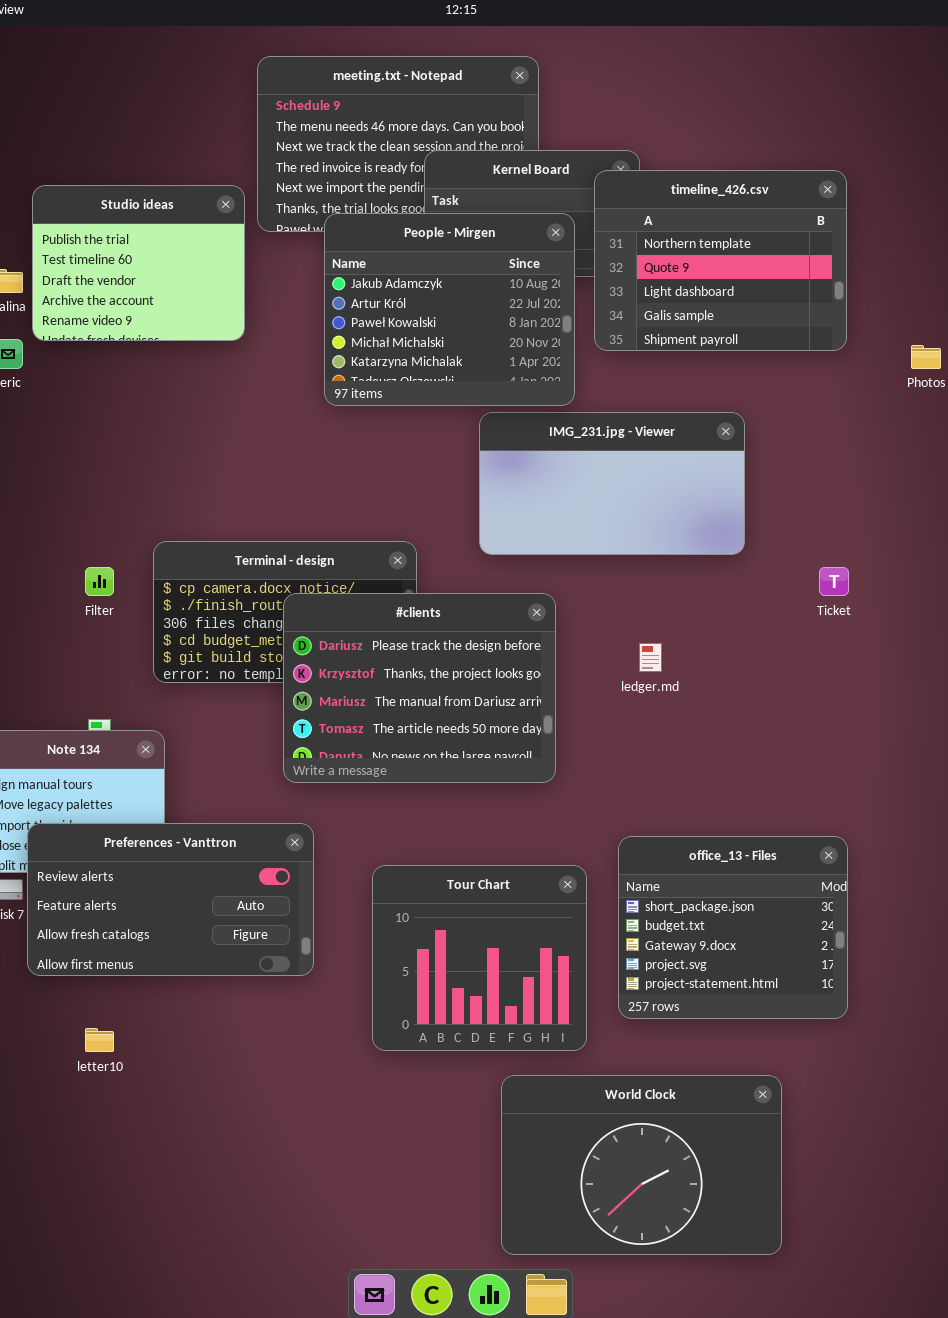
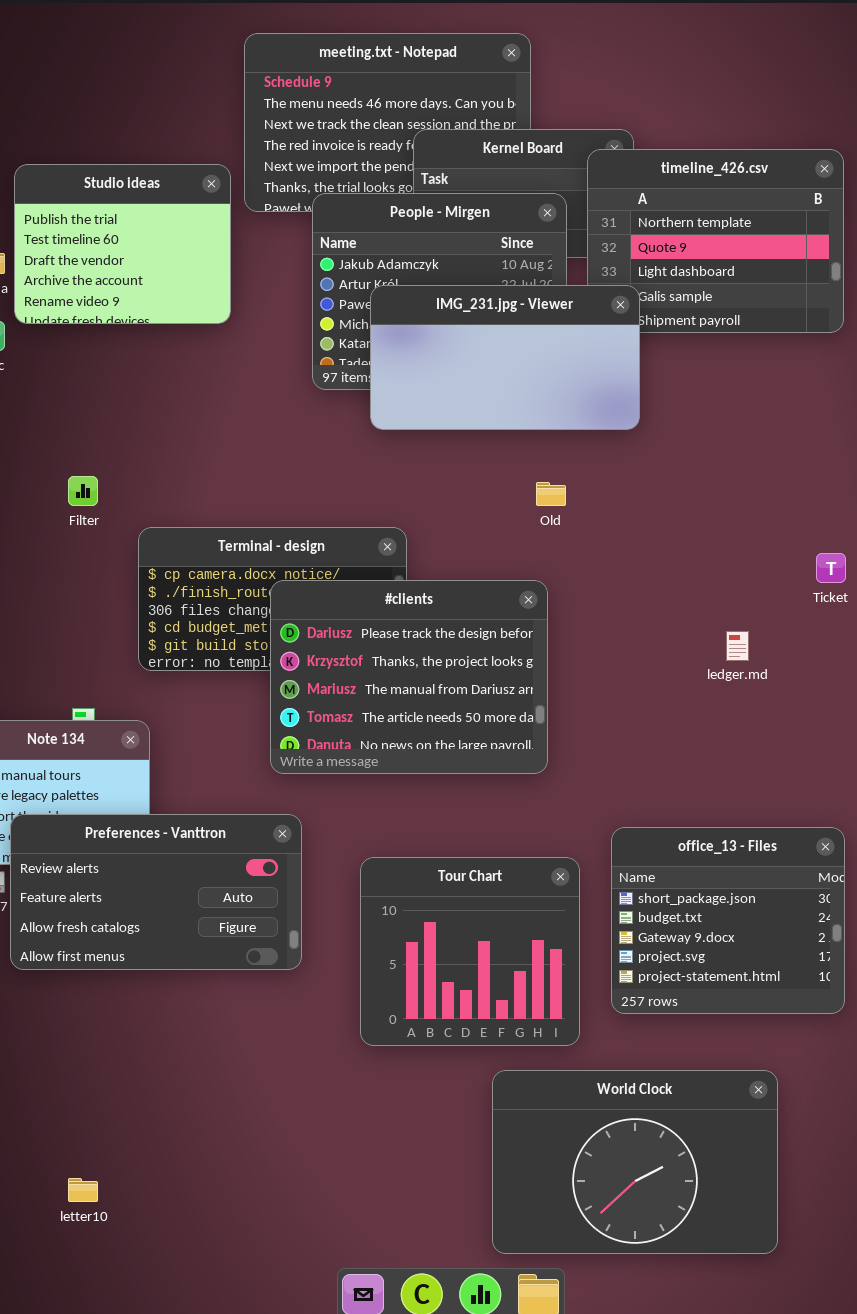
IMG_231.jpg - Viewer: [479,412,745,555] -> [370,285,640,430], moved
Filter: [85,567,114,596] -> [68,476,98,506], moved
ledger.md: [639,643,662,672] -> [726,631,749,661], moved
letter10: [85,1028,114,1052] -> [68,1178,98,1202], moved

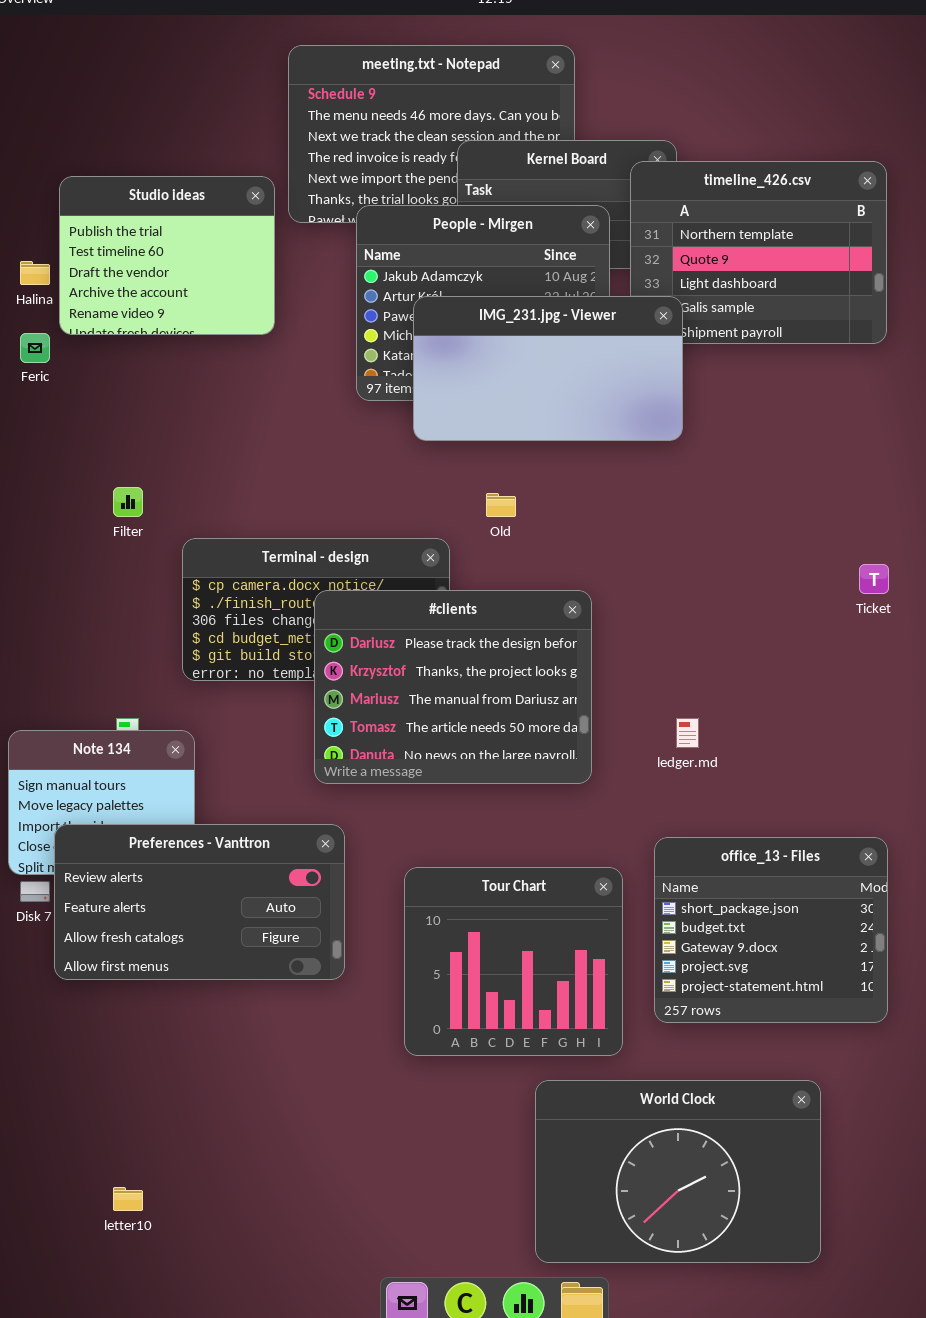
Old: [536,482,566,506] -> [486,493,516,517], moved
ledger.md: [726,631,749,661] -> [676,718,699,748], moved

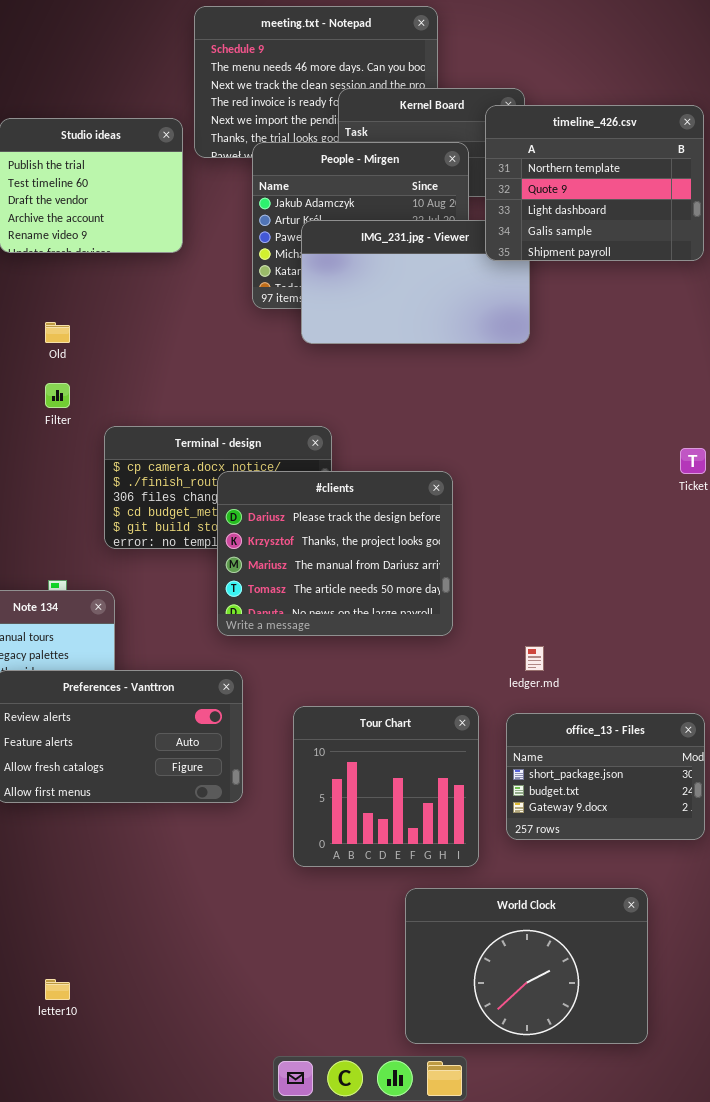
timeline_426.csv: [630,161,887,344] -> [485,105,704,261], raised
Old: [486,493,516,517] -> [45,322,70,343], moved
ledger.md: [676,718,699,748] -> [525,646,544,671], moved
office_13 - Files: [654,837,888,1023] -> [506,713,705,840], resized

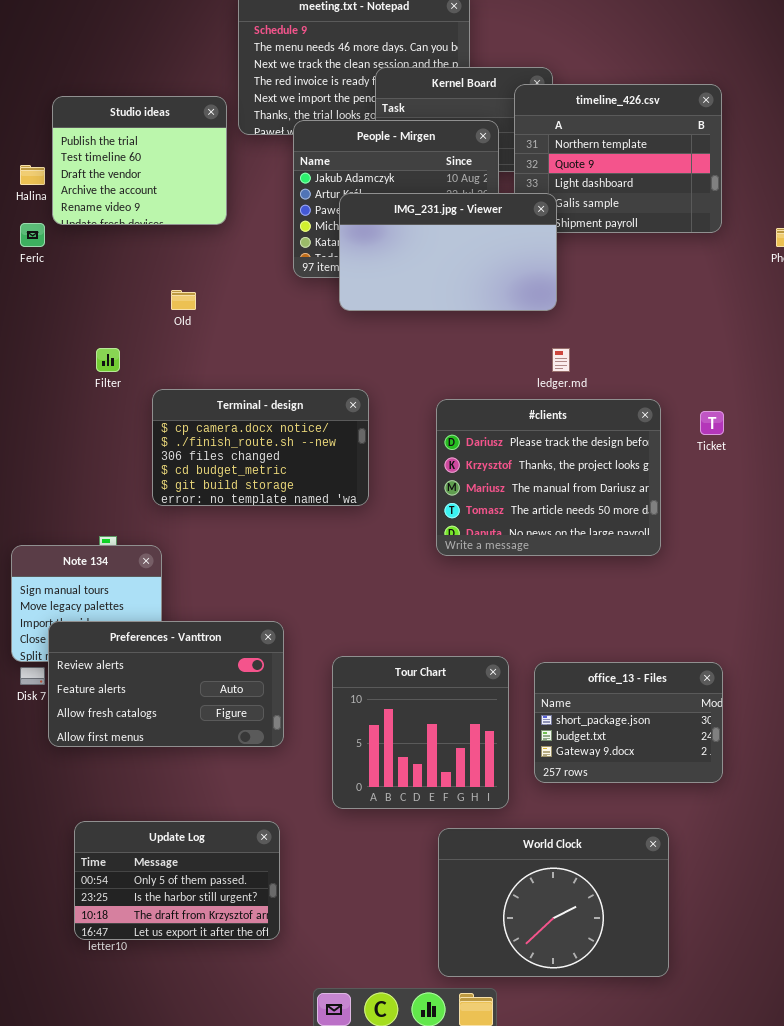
IMG_231.jpg - Viewer: [301,220,530,344] -> [339,193,557,311], raised
Old: [45,322,70,343] -> [171,290,196,310], moved
#clients: [217,471,453,636] -> [436,399,661,556], moved
ledger.md: [525,646,544,671] -> [552,348,570,372], moved
Update Log: none -> [74,821,280,940], opened

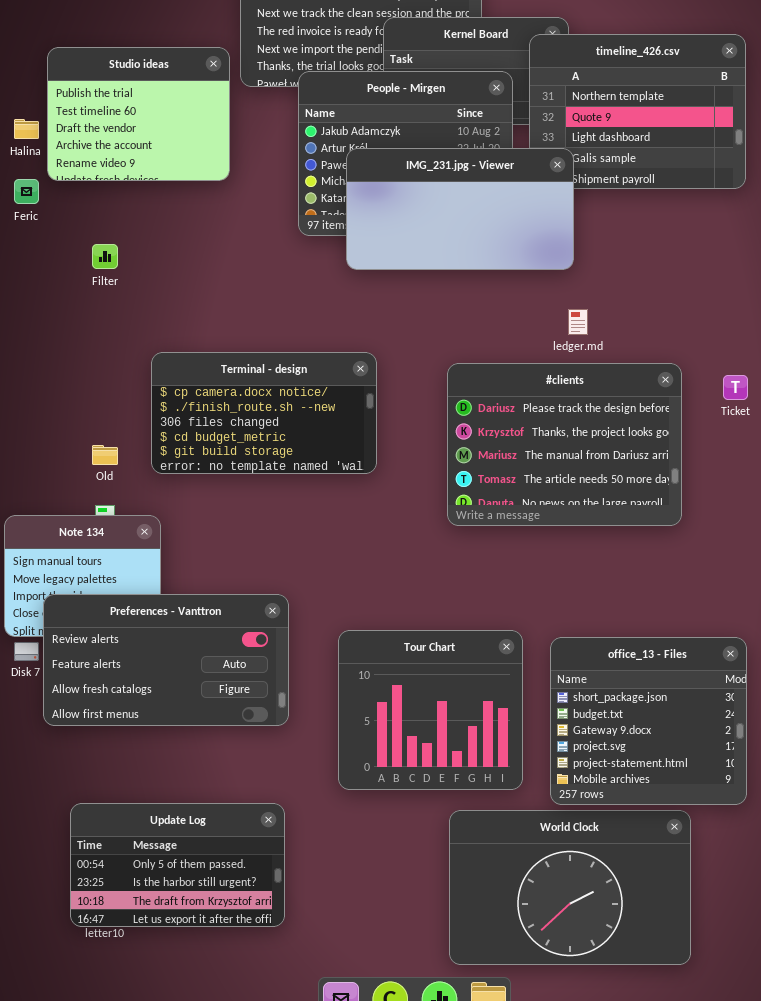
Old: [171,290,196,310] -> [92,445,118,465], moved
Filter: [96,348,120,372] -> [92,244,118,269], moved
office_13 - Files: [534,662,723,783] -> [550,637,747,805], resized

